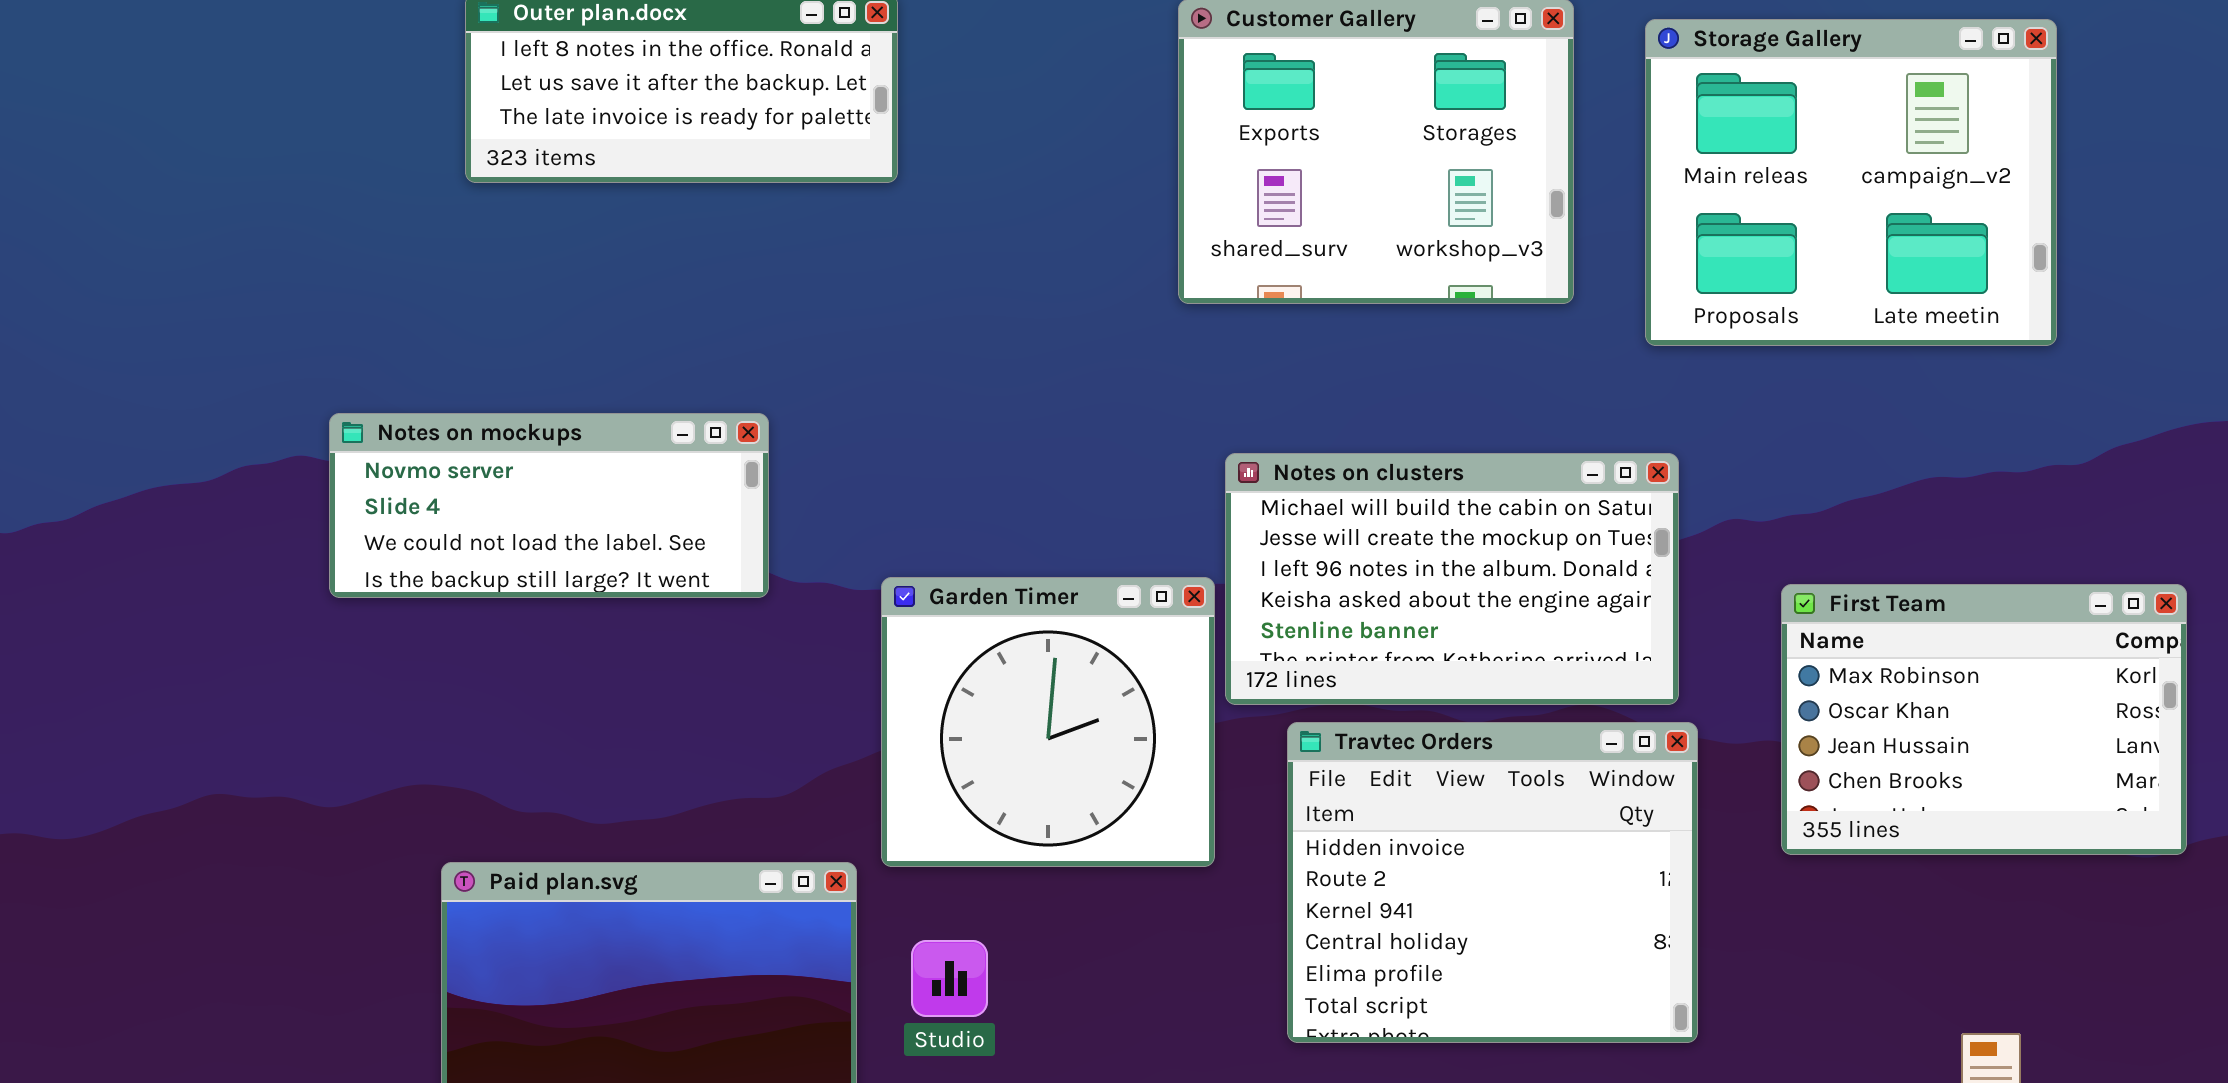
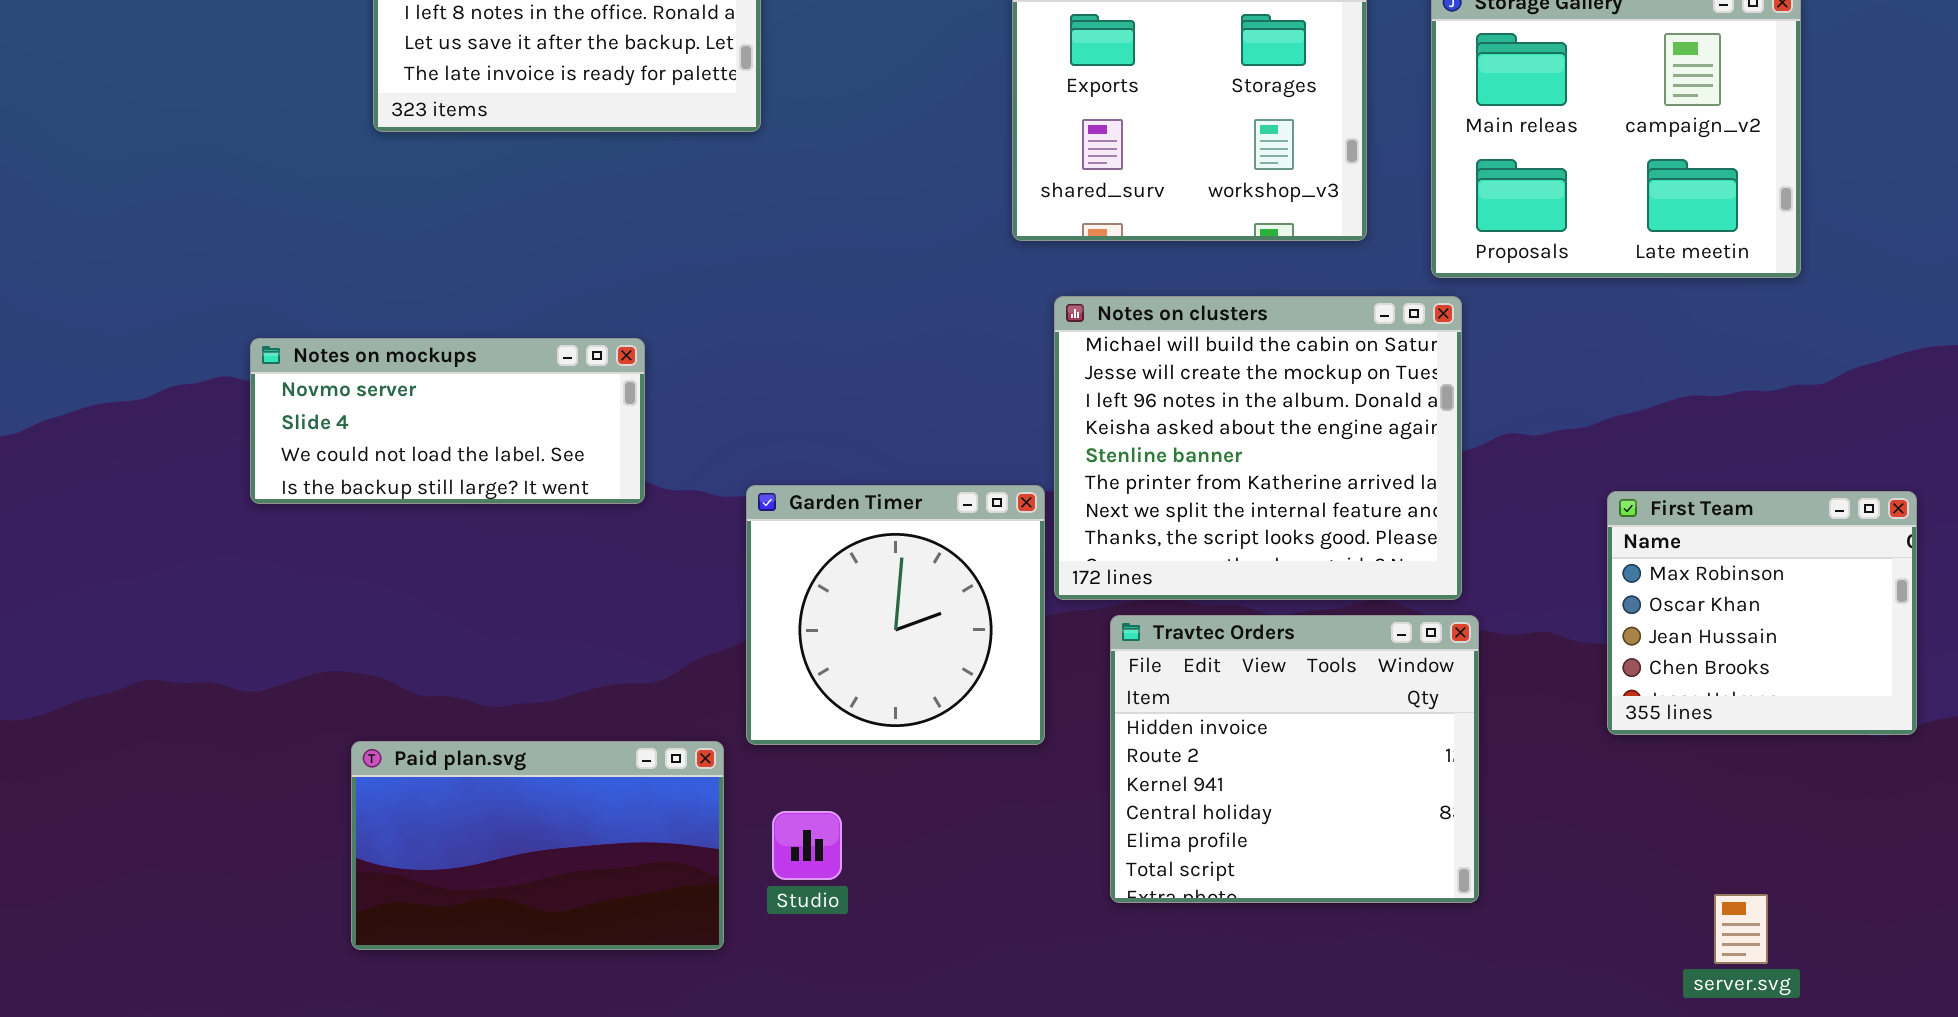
Notes on clusters: [1225,453,1679,705] -> [1054,296,1462,600], resized
First Team: [1781,584,2187,855] -> [1607,491,1917,735], resized

